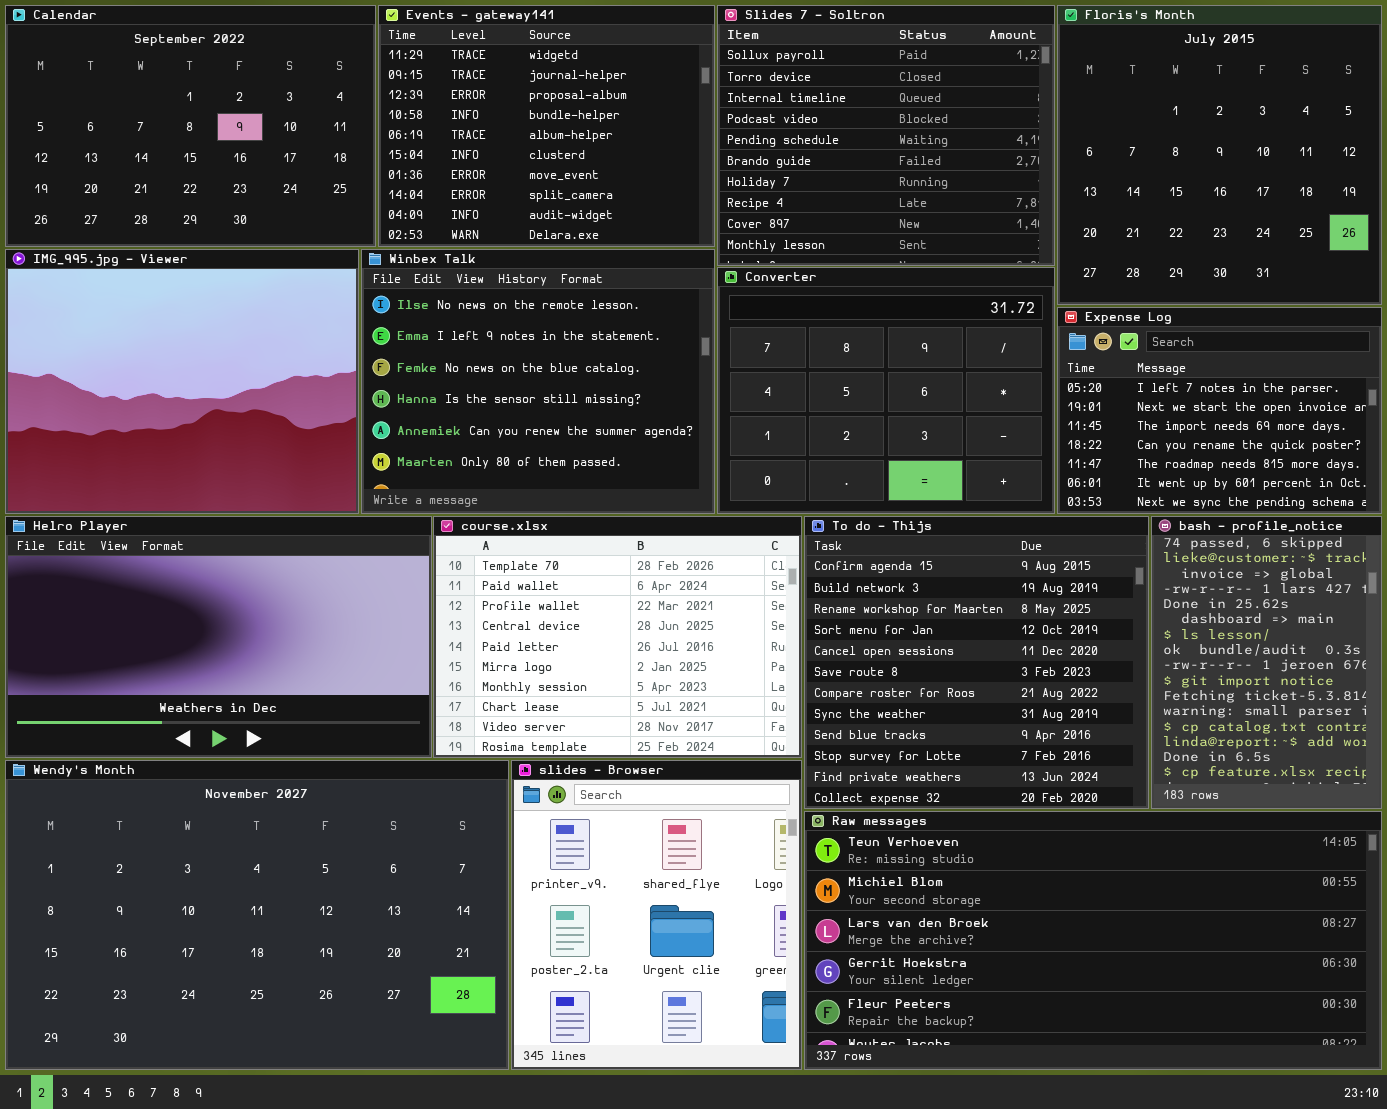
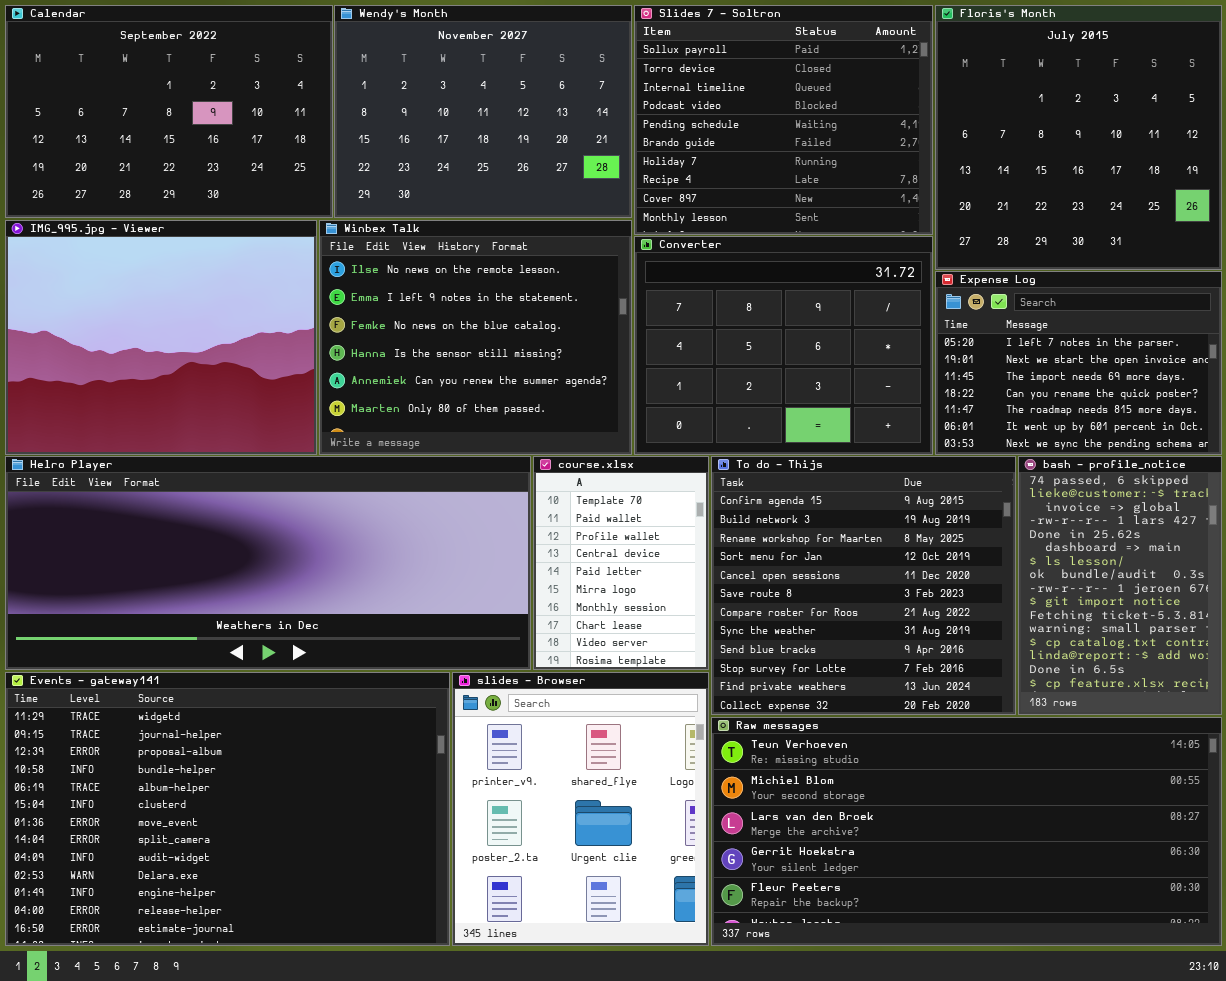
Events - gateway141: [378,5,715,247] -> [5,672,450,946], moved, resized
Helro Player: [5,516,432,758] -> [5,456,531,670], resized
course.xlsx: [433,516,802,758] -> [533,456,709,670], resized
Wendy's Month: [5,760,509,1070] -> [334,5,632,218], moved, resized

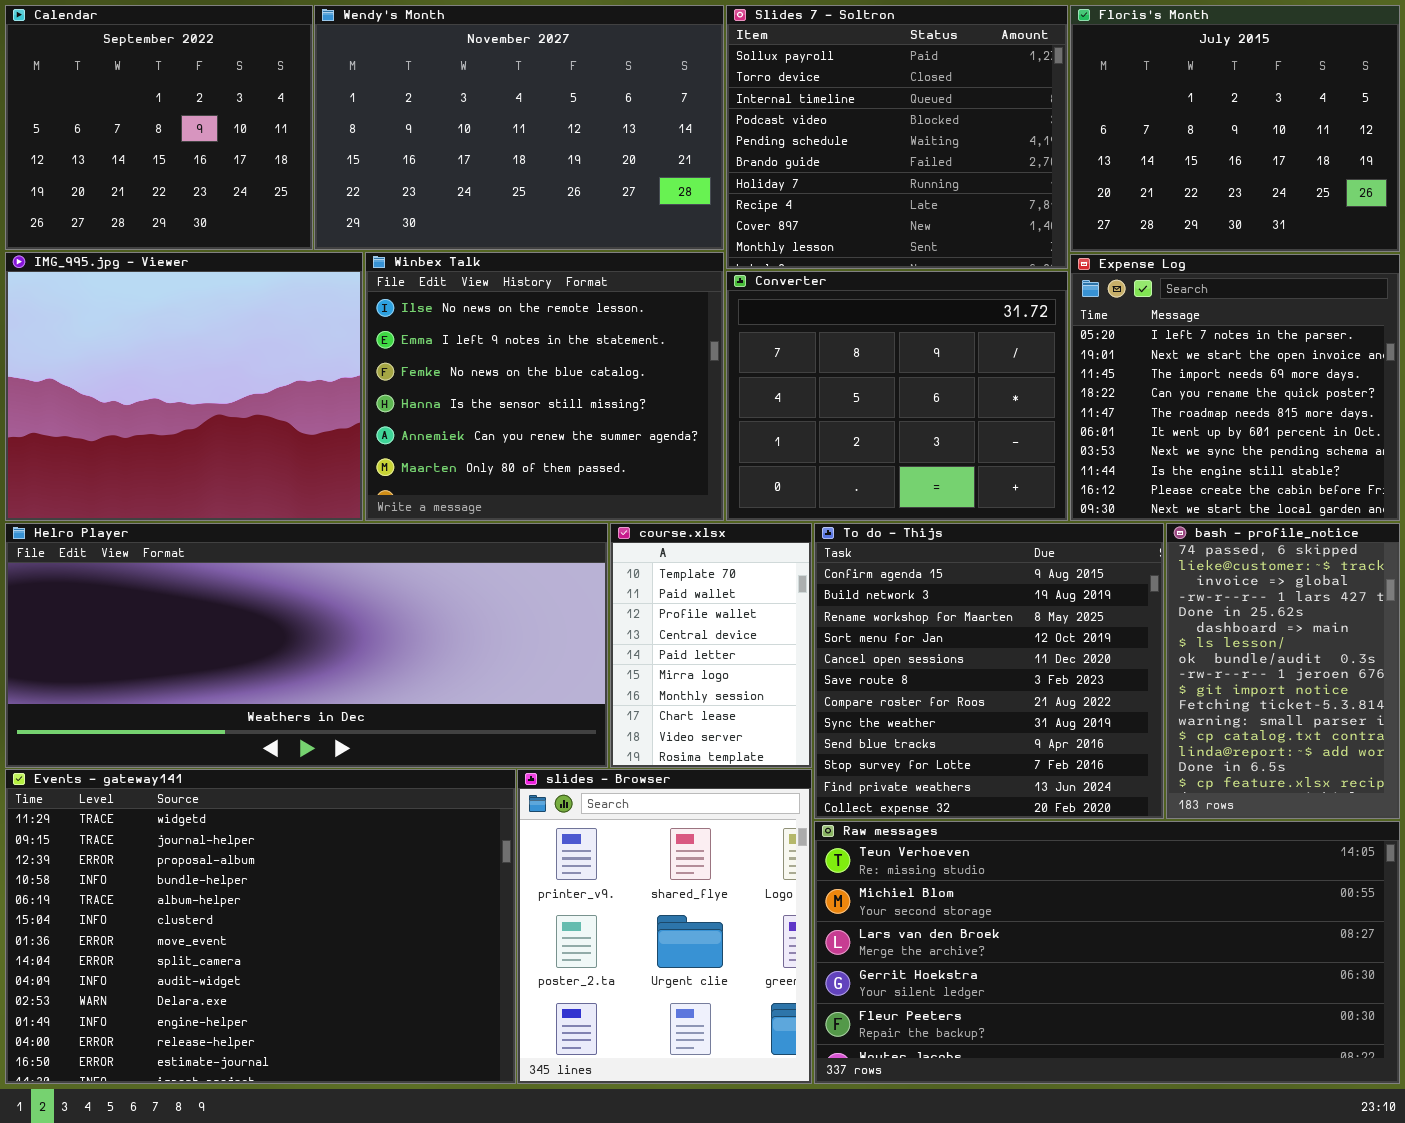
Calendar: [5,5,333,218] -> [5,5,313,250], resized
Wendy's Month: [334,5,632,218] -> [314,5,724,250], resized
Floris's Month: [935,5,1222,270] -> [1070,5,1400,252], resized
Expense Log: [935,271,1222,455] -> [1070,254,1400,521], resized

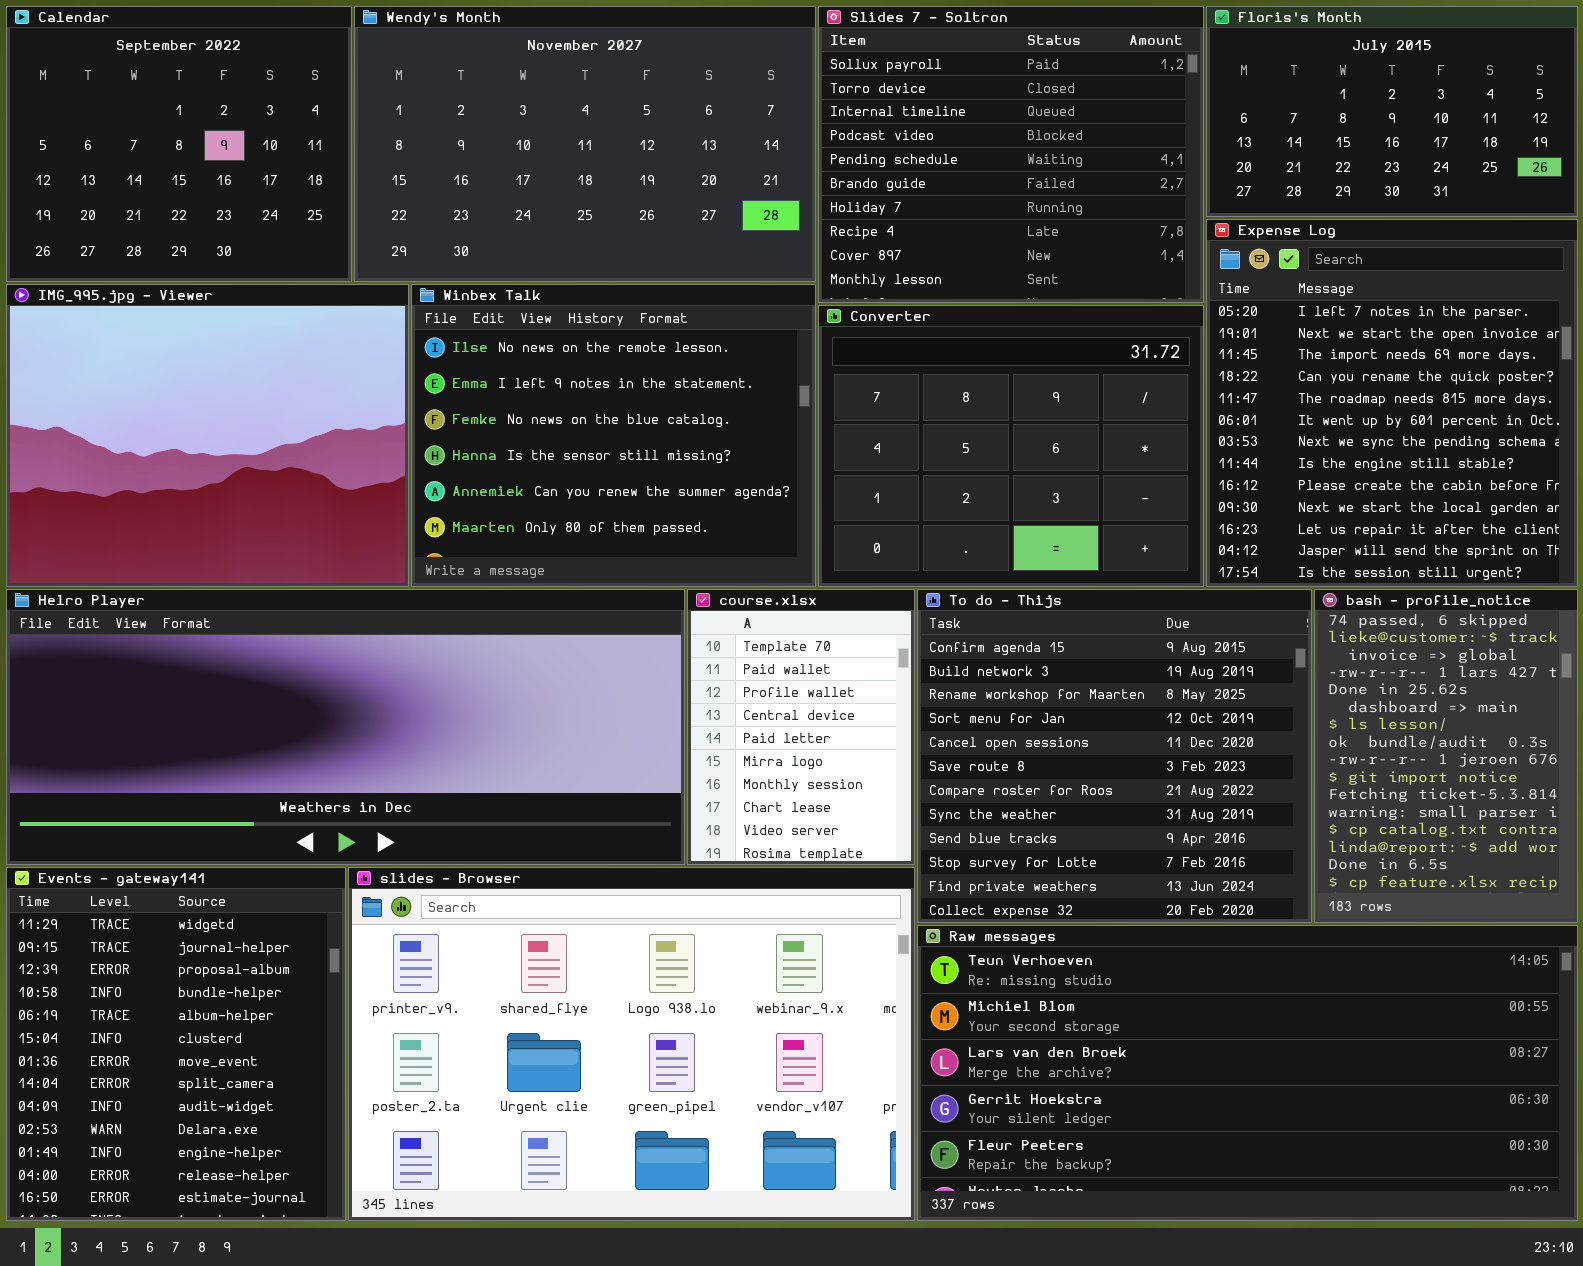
Floris's Month: [1070,5,1400,252] -> [1206,6,1578,217], resized
Expense Log: [1070,254,1400,521] -> [1206,219,1578,587], resized
Events - gateway141: [5,769,516,1084] -> [6,867,346,1221], resized
slides - Browser: [517,769,812,1084] -> [348,867,915,1221], resized

